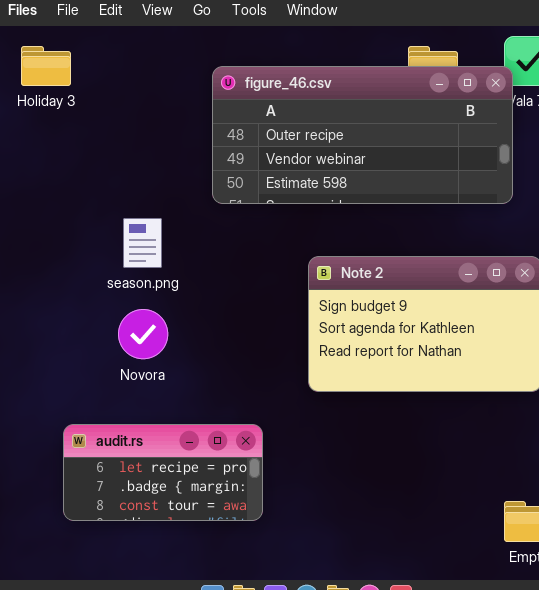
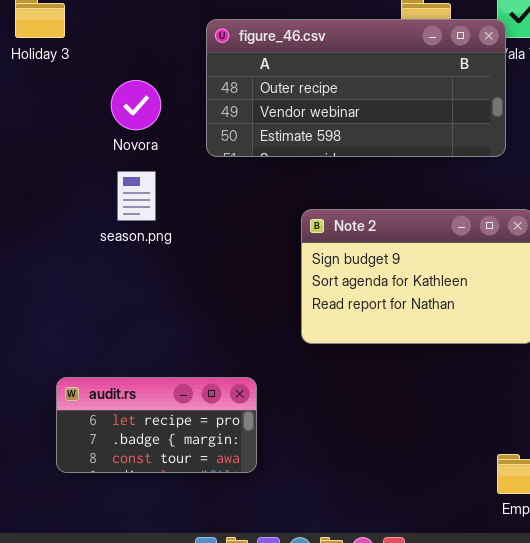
Novora: [118,309,168,359] -> [111,80,161,130], moved

